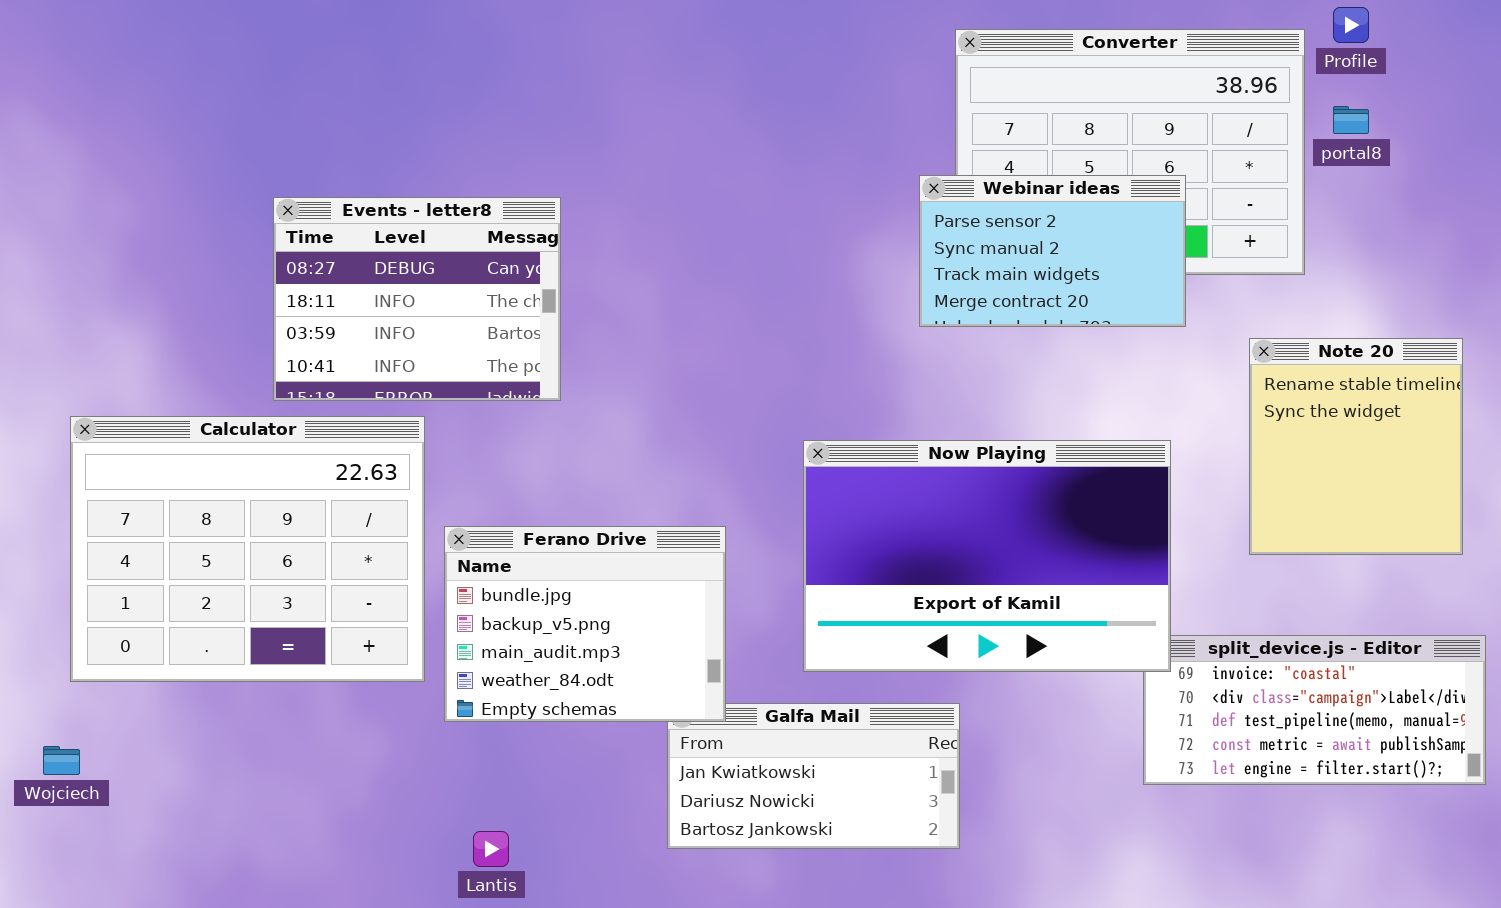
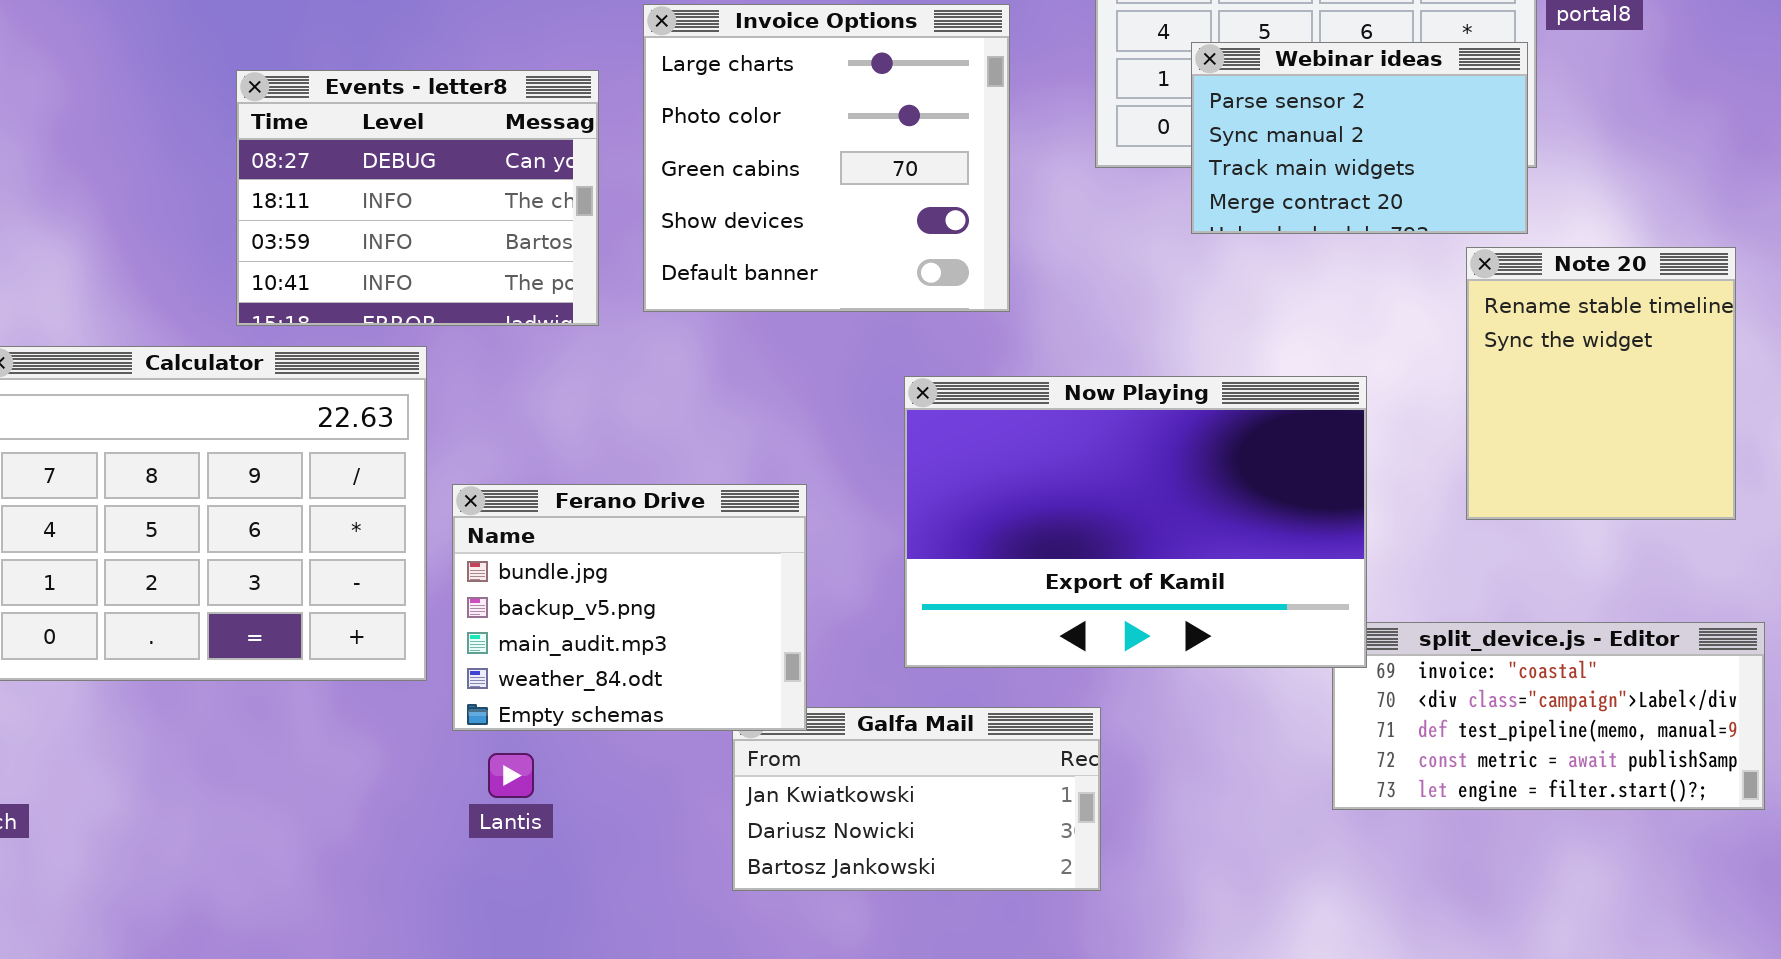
Invoice Options: none -> [643,4,1010,312], opened
Webinar ideas: [919,175,1186,327] -> [1191,42,1528,234], moved
Lantis: [473,831,509,867] -> [488,753,534,798], moved

